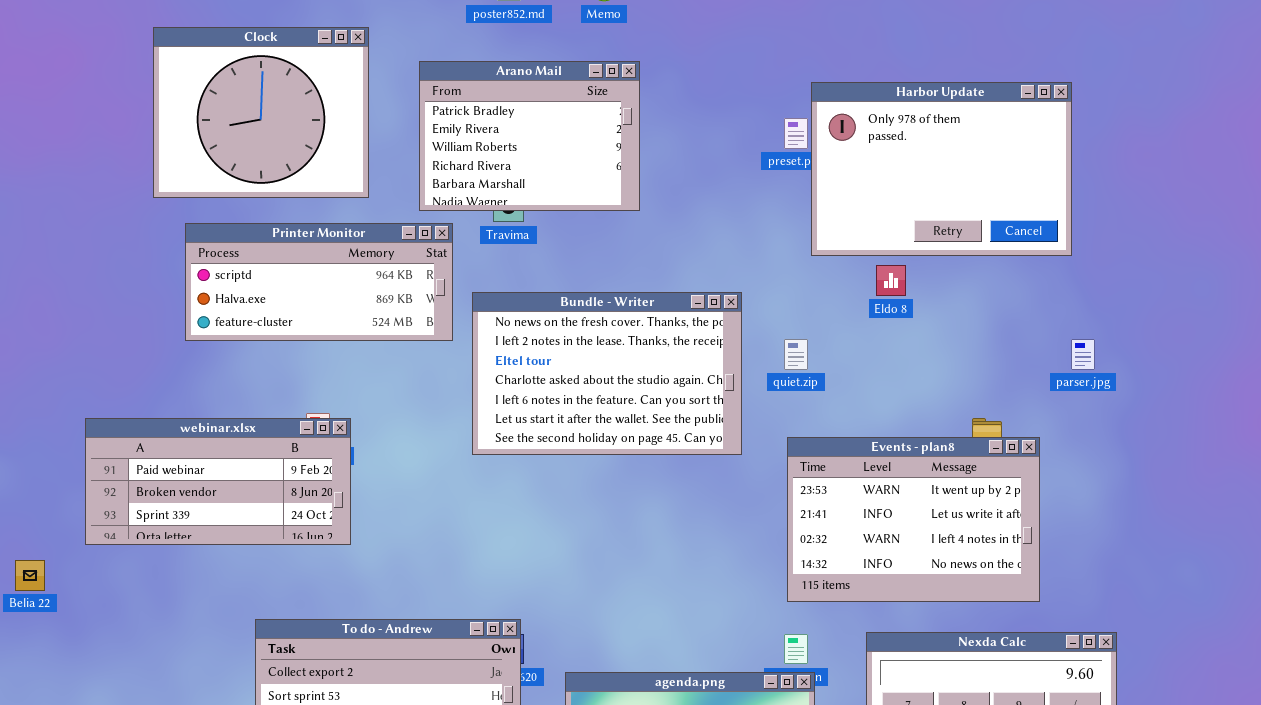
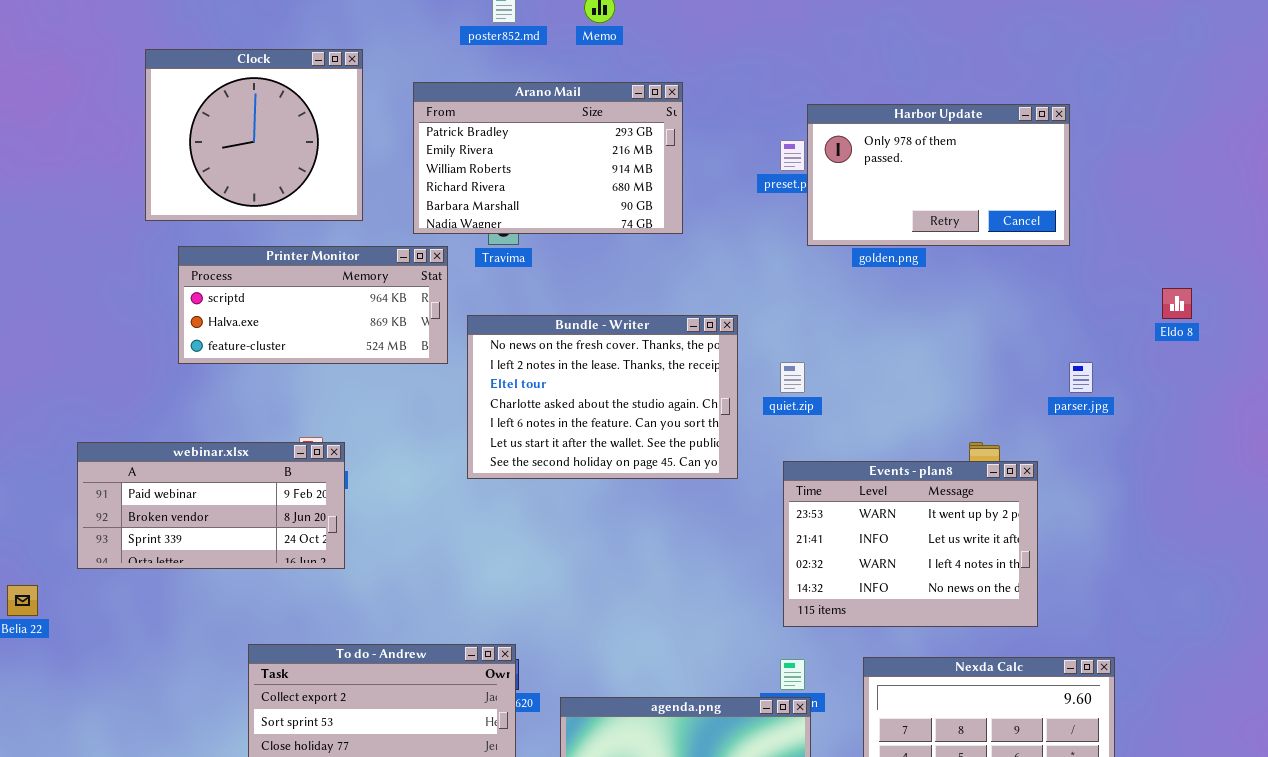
Arano Mail: [419,61,640,211] -> [413,82,683,234], resized
Harbor Update: [811,82,1072,256] -> [807,104,1070,246], resized
Eldo 8: [876,265,906,296] -> [1162,288,1192,319], moved

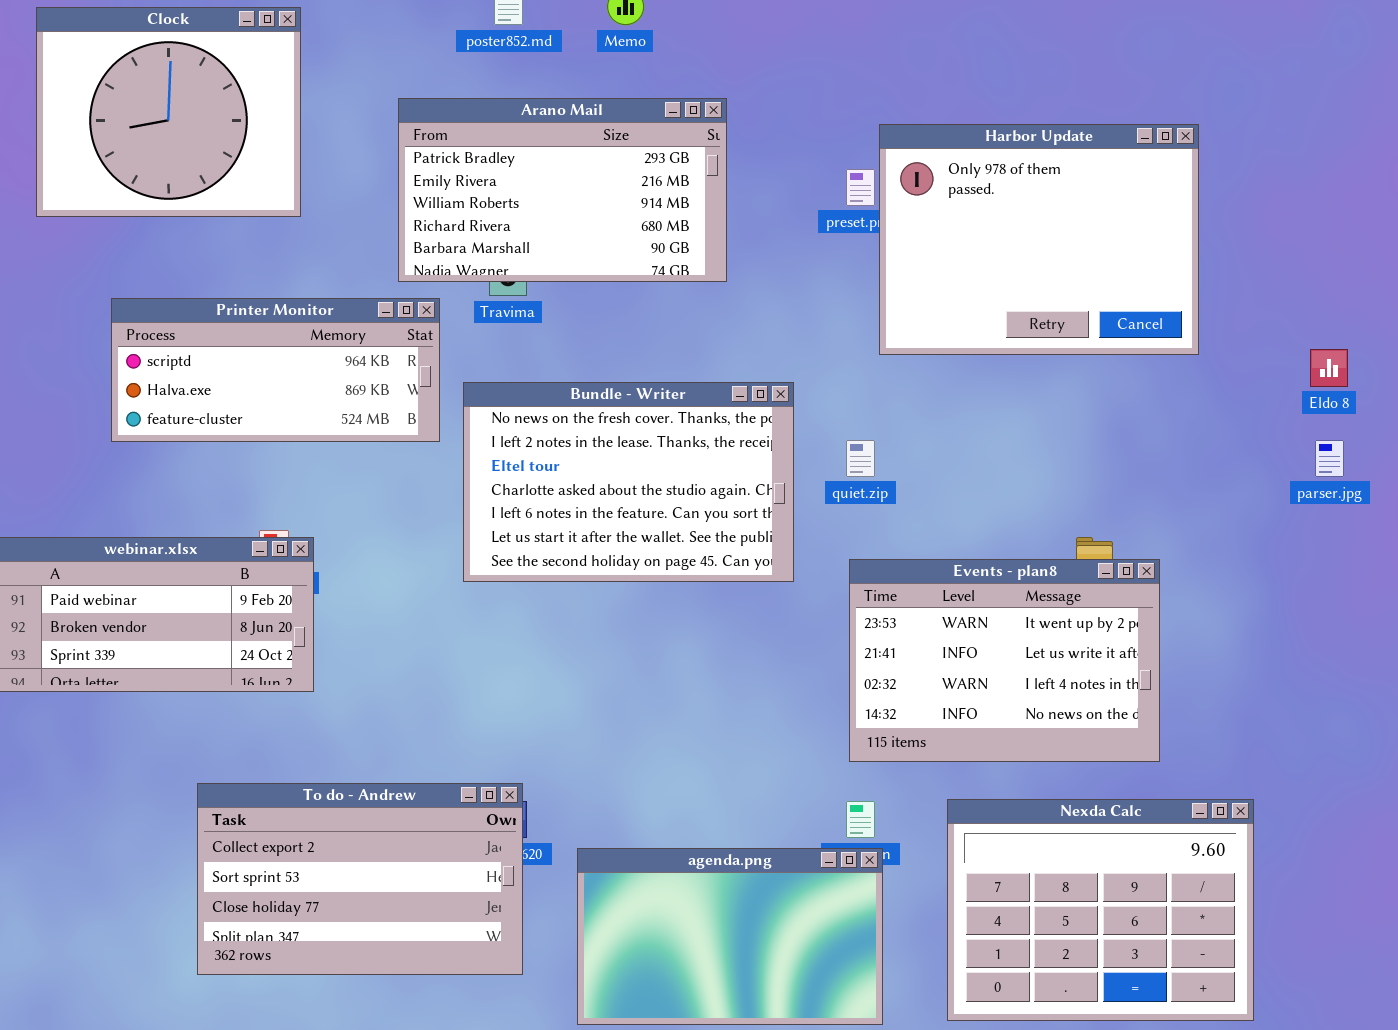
Clock: [145,49,363,221] -> [36,7,301,217], moved
Harbor Update: [807,104,1070,246] -> [879,124,1199,355], resized
parser.jpg: [1069,362,1093,393] -> [1315,440,1344,477], moved

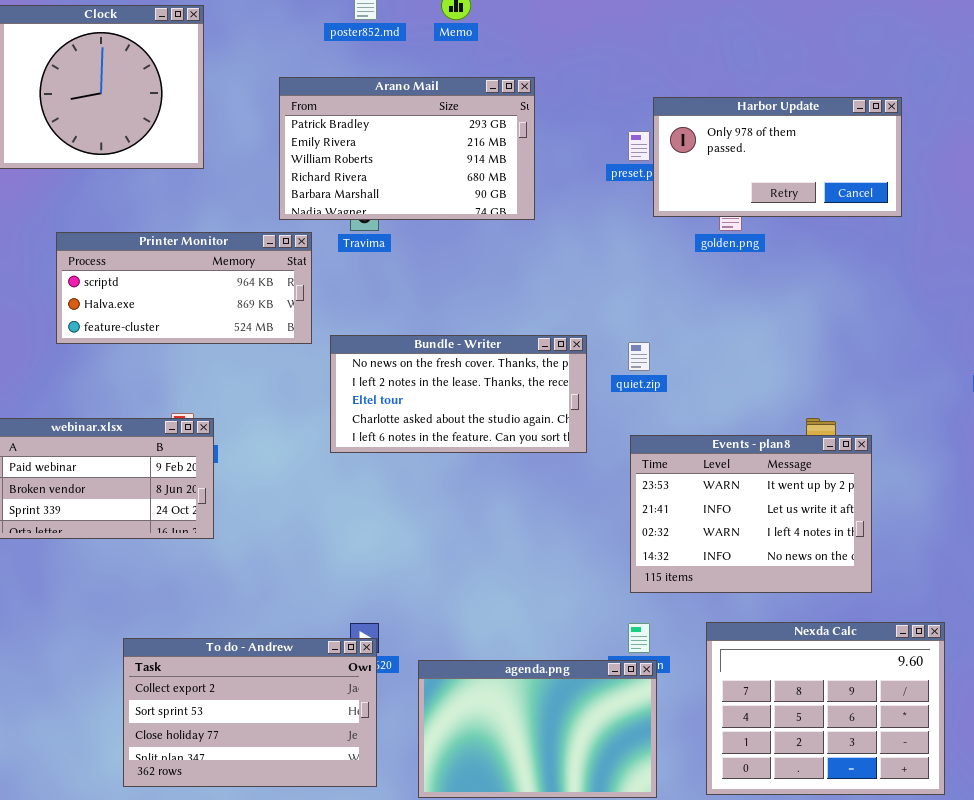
Harbor Update: [879,124,1199,355] -> [653,97,902,217], resized
Bundle - Writer: [463,382,794,582] -> [330,335,587,453], resized
To do - Andrew: [197,783,523,975] -> [123,638,377,787], moved

